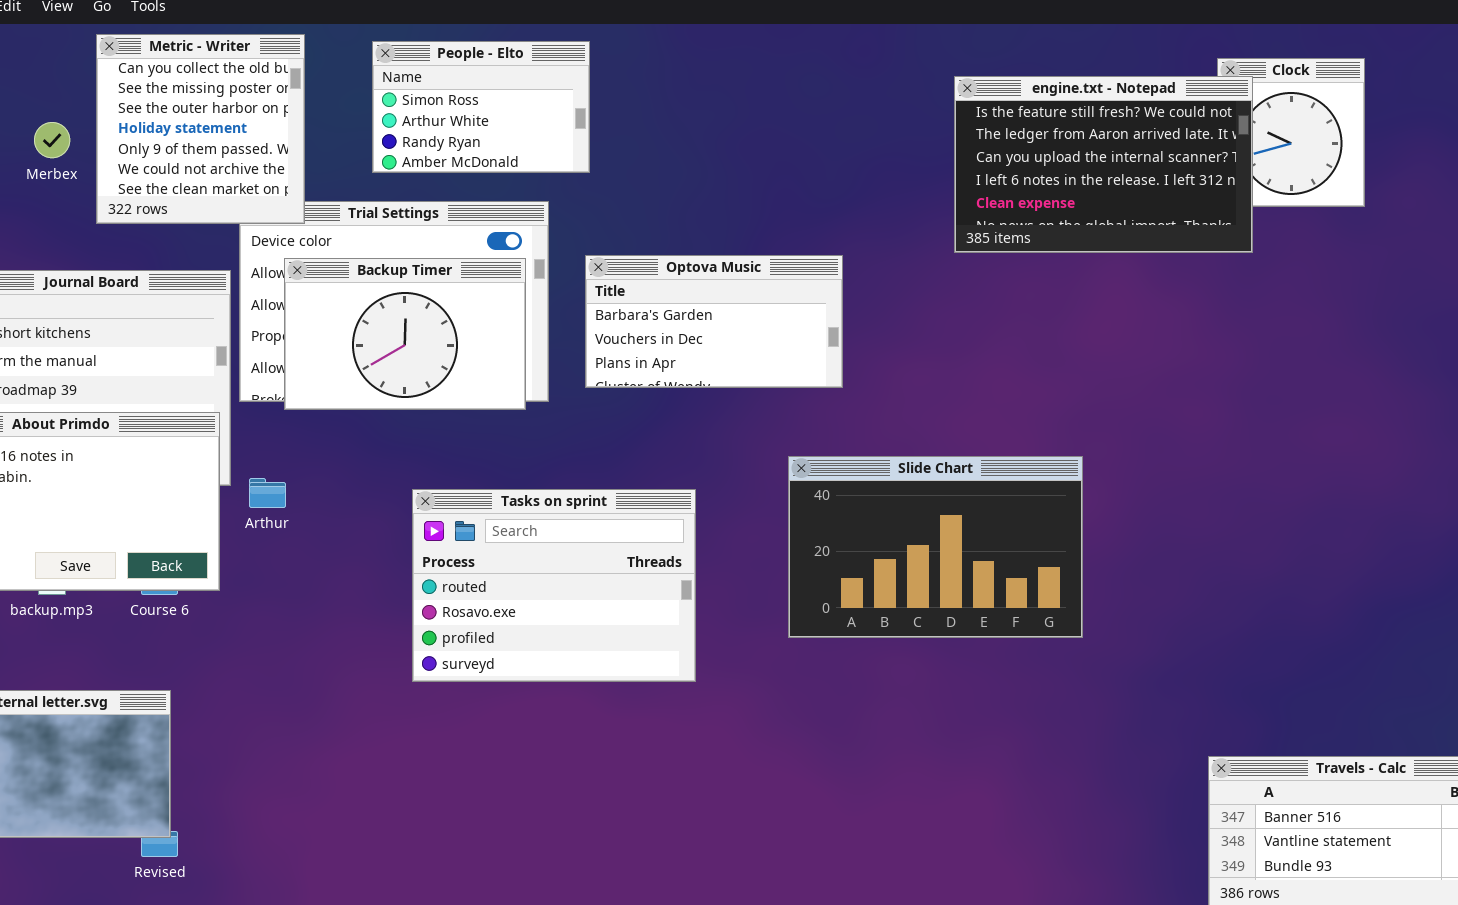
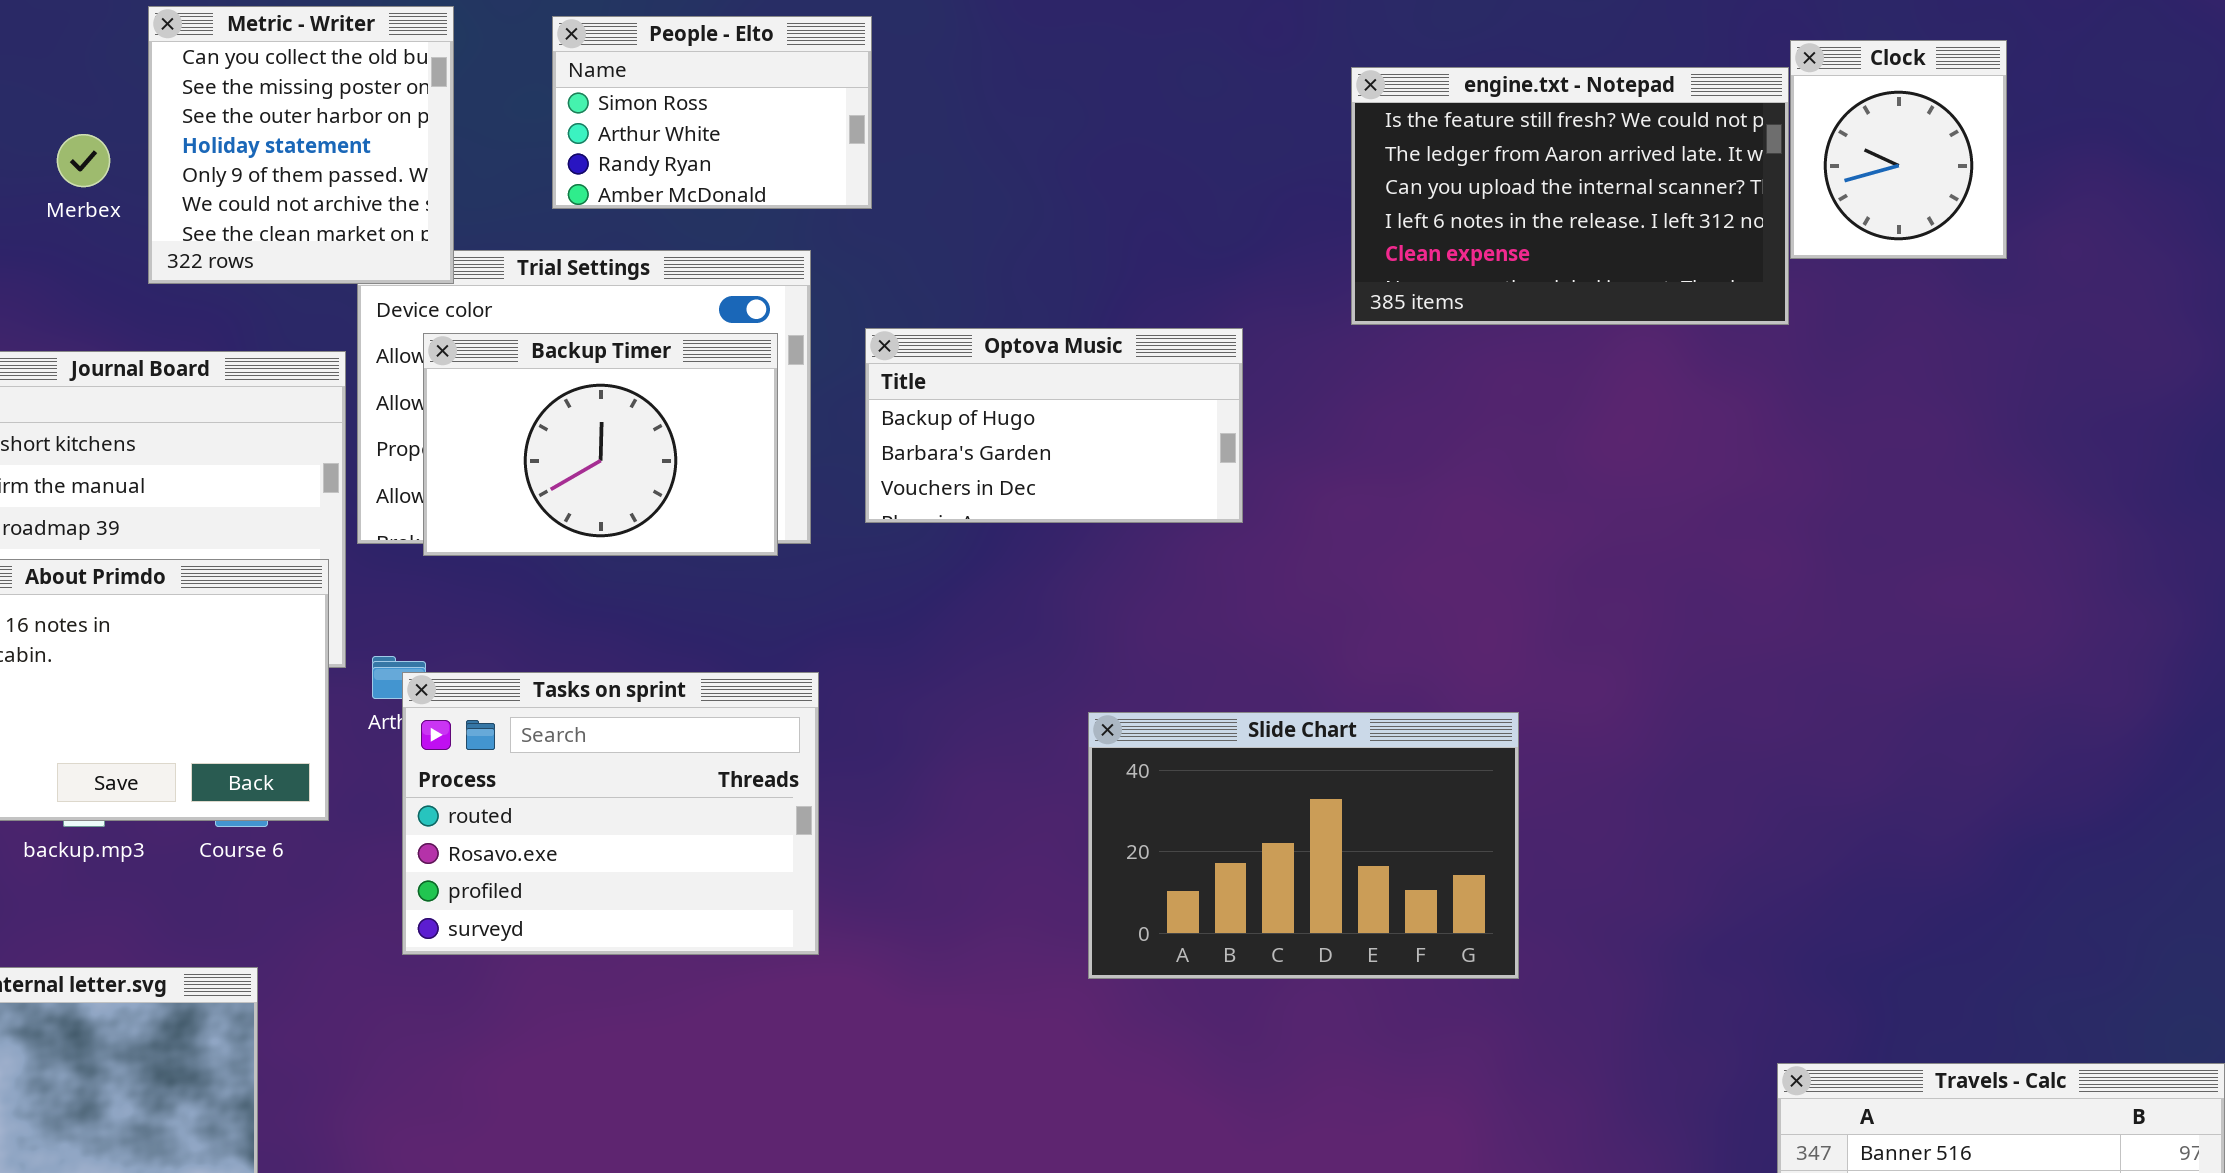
engine.txt - Notepad: [954,76,1253,253] -> [1351,67,1789,325], moved
Optova Music: [585,255,843,388] -> [865,328,1243,523], scrolled up 1 row
Slide Chart: [788,456,1083,638] -> [1088,712,1519,979], moved
Tasks on sprint: [412,489,696,682] -> [402,672,819,955], moved

